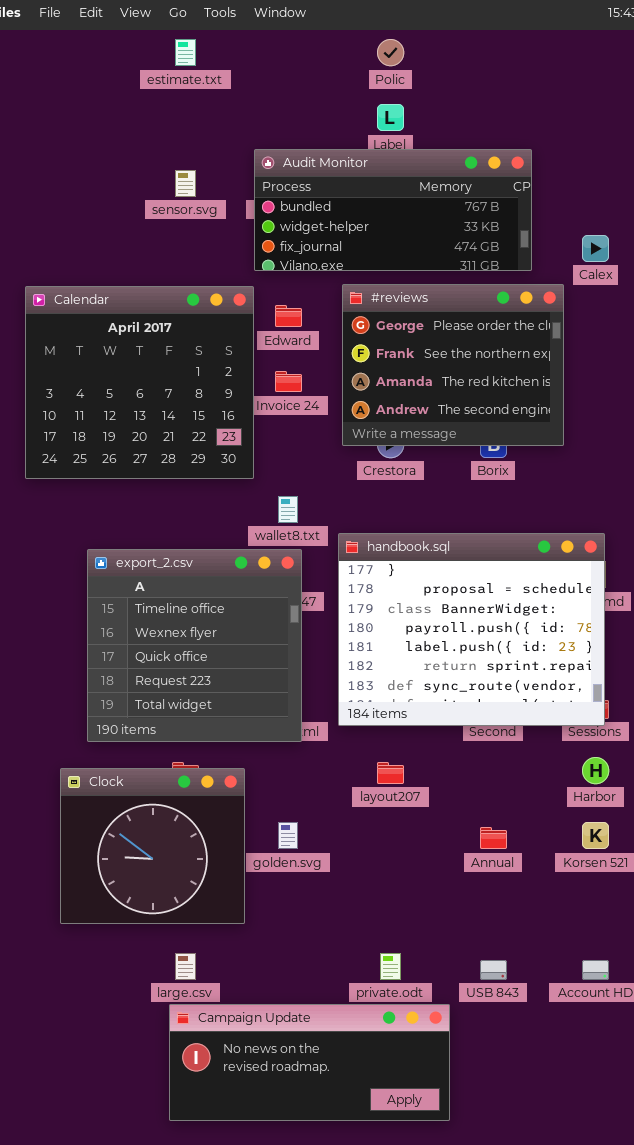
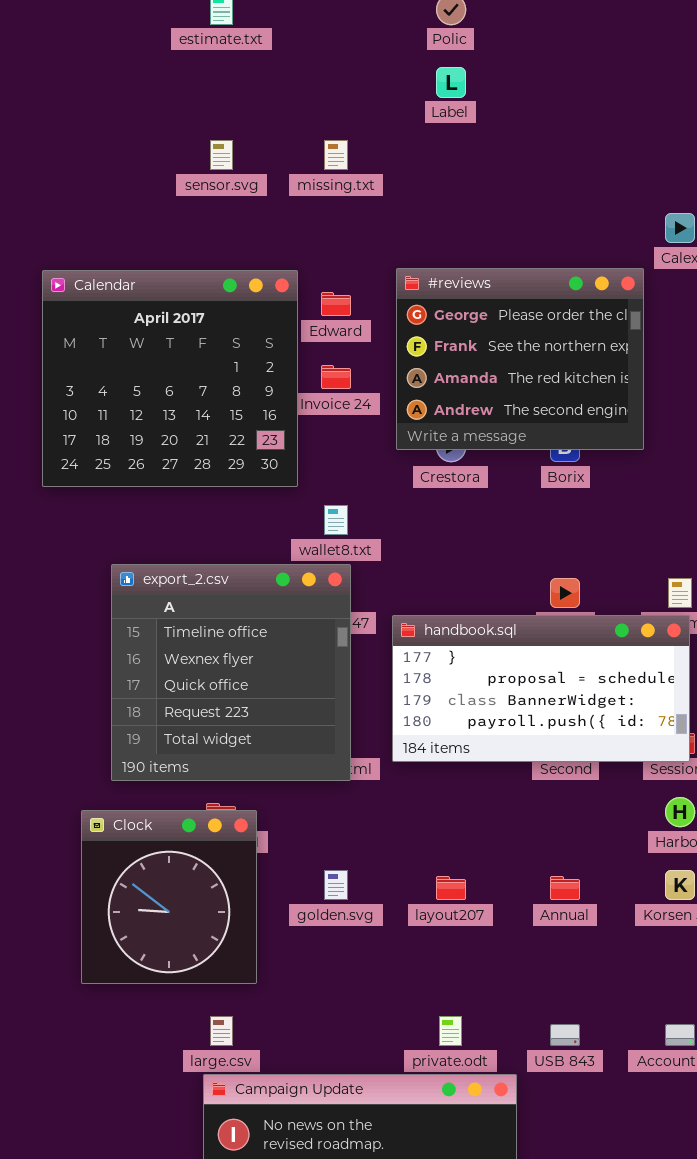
Audit Monitor: [254,149,532,271] -> none, closed
handbook.sql: [338,533,605,726] -> [392,615,690,762], resized
layout207: [377,762,404,784] -> [436,876,466,900], moved
Clock: [60,768,245,924] -> [81,810,257,984], resized

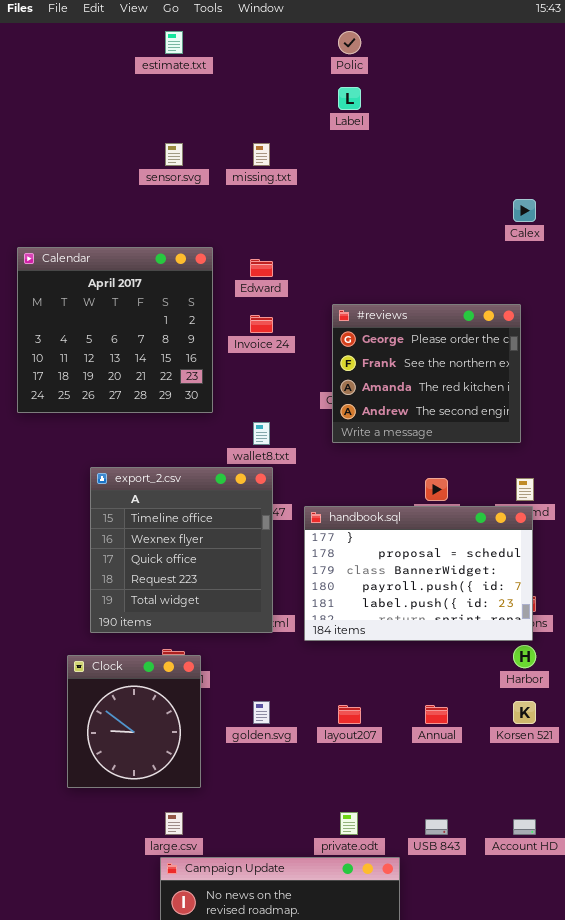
#reviews: [396,268,644,450] -> [332,304,521,443], moved
Calendar: [42,270,298,487] -> [17,247,213,413], moved
handbook.sql: [392,615,690,762] -> [304,506,533,641], resized

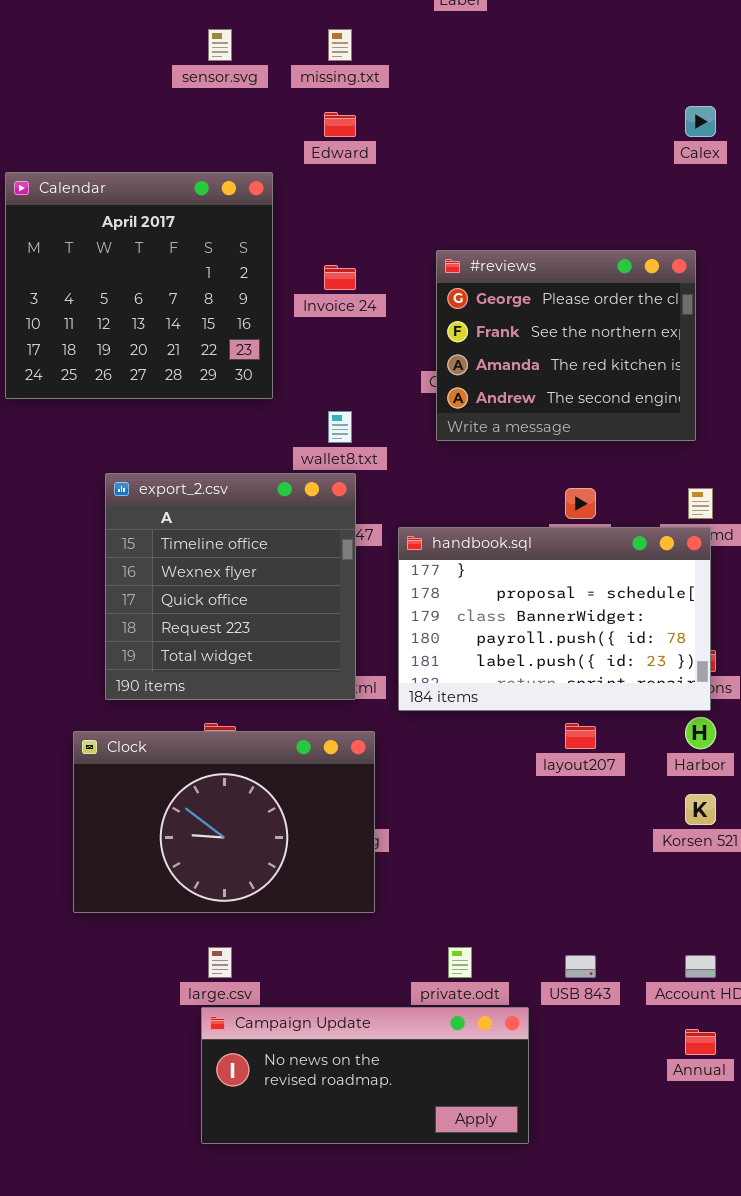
Edward: [250,259,273,277] -> [324,112,356,137], moved
Clock: [67,655,201,788] -> [73,731,375,913], resized
layout207: [338,705,361,724] -> [565,723,596,749], moved
Annual: [425,705,448,724] -> [685,1029,716,1055], moved

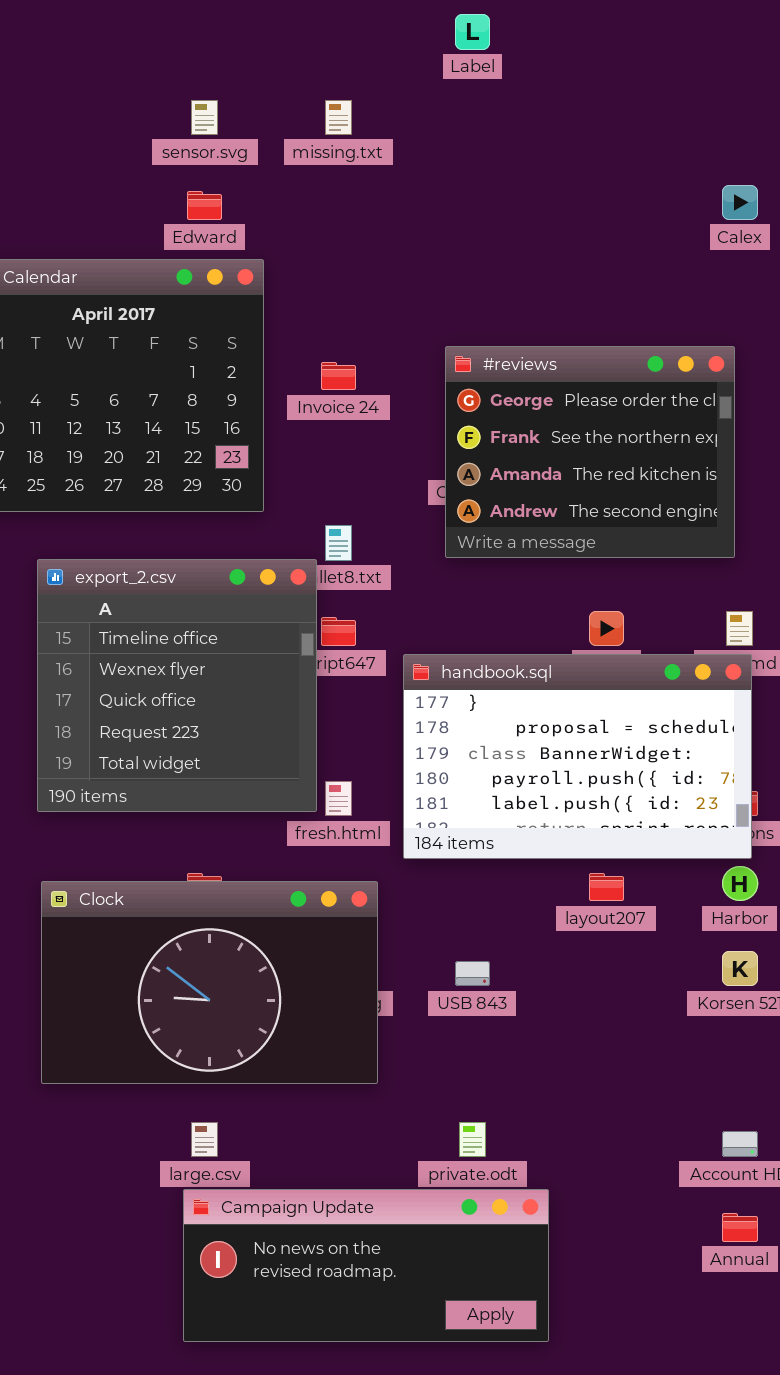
Edward: [324,112,356,137] -> [187,191,222,220], moved
export_2.csv: [105,473,356,700] -> [37,559,317,812], moved
USB 843: [565,955,596,978] -> [455,961,490,986], moved

